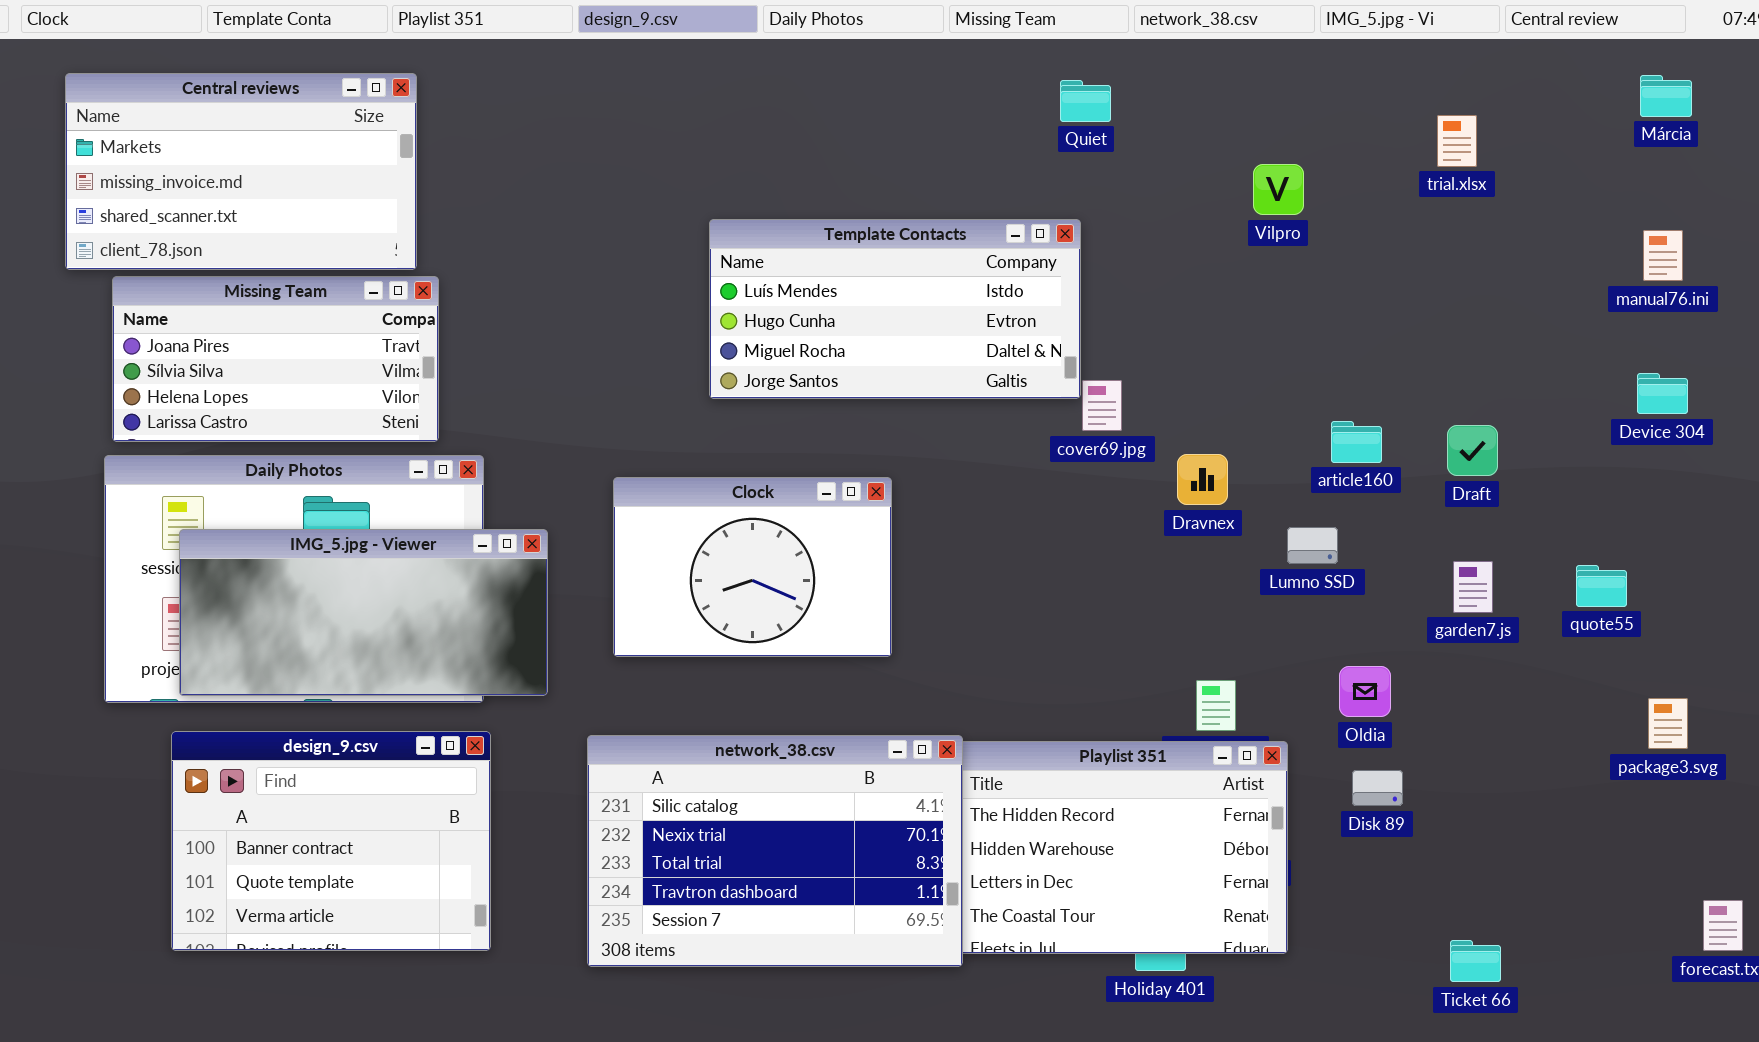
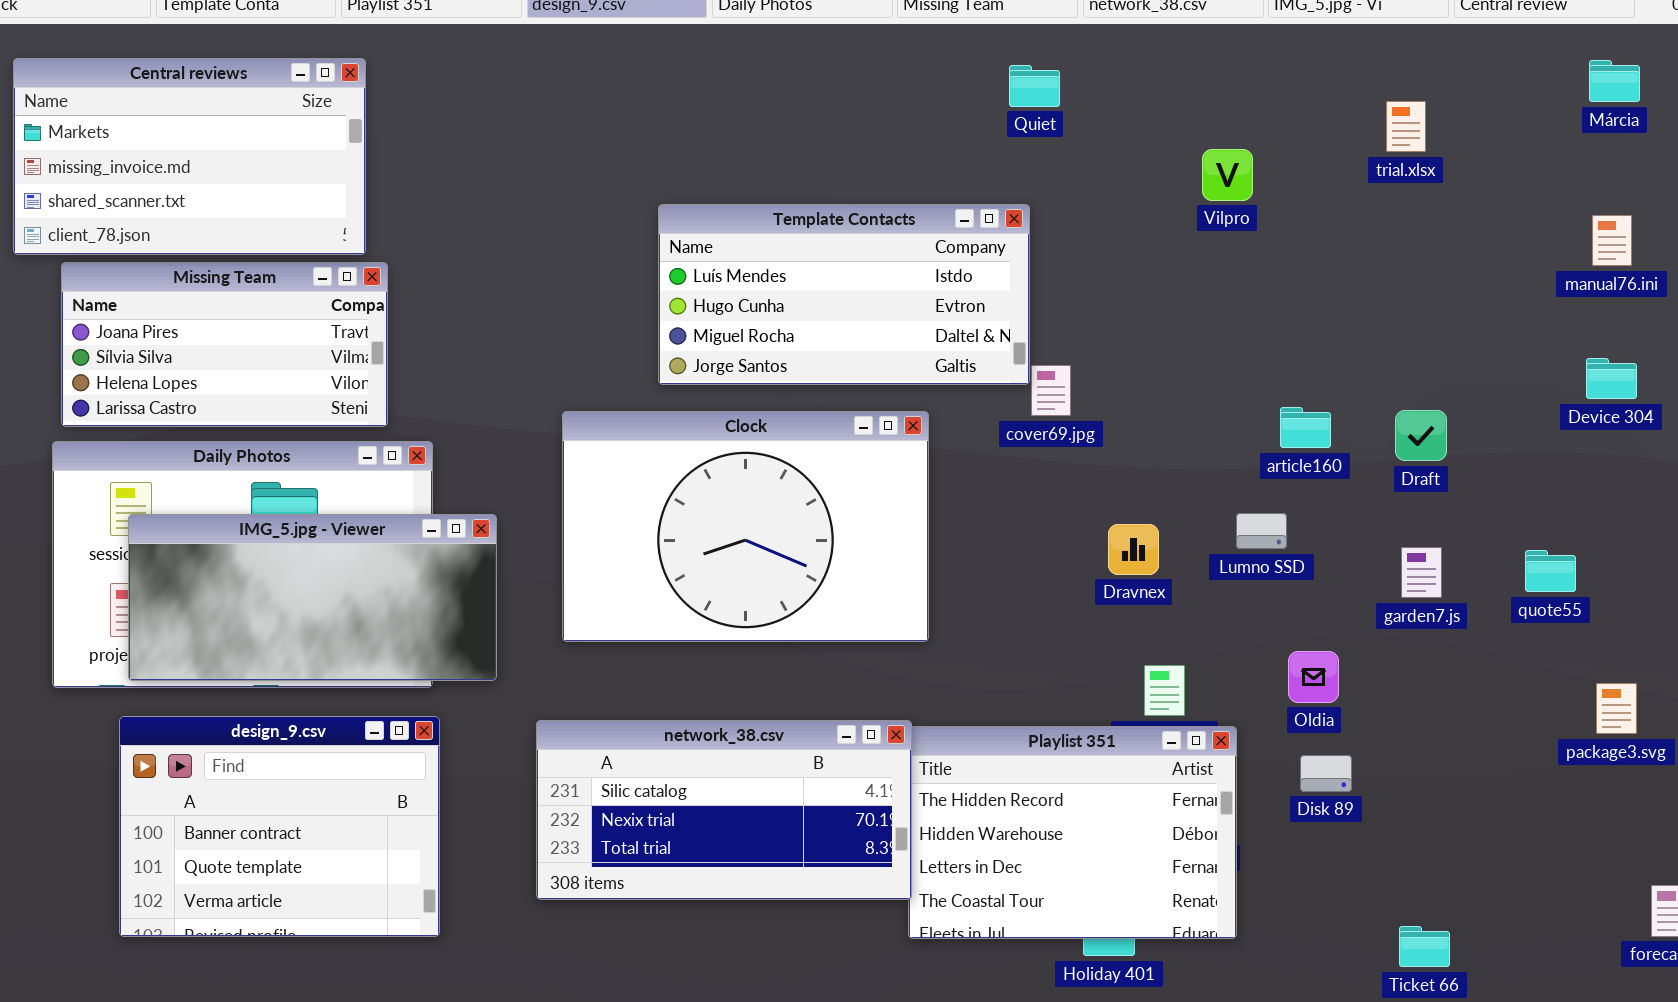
Dravnex: [1177,454,1228,505] -> [1108,524,1159,575], moved
Clock: [613,477,892,657] -> [562,411,929,642], resized
network_38.csv: [587,735,963,967] -> [536,720,912,900], resized

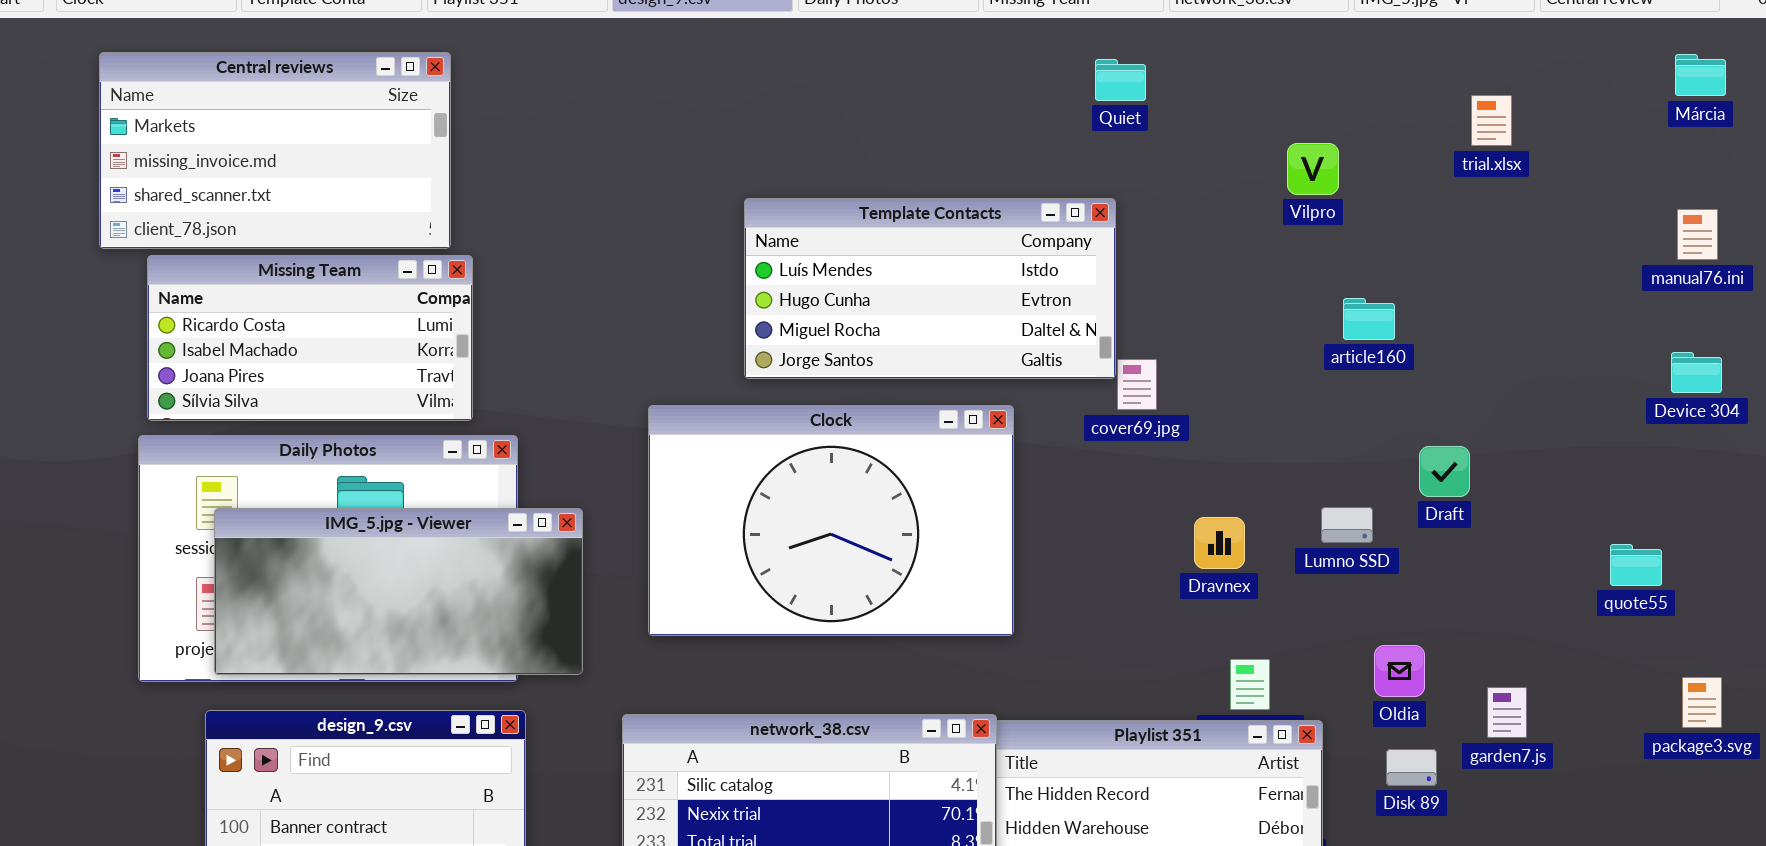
Missing Team: [61,262,388,427] -> [147,255,473,421], scrolled up 2 rows
article160: [1280,407,1331,448] -> [1343,298,1395,340], moved
Draft: [1395,410,1447,461] -> [1419,446,1470,497], moved
garden7.js: [1401,547,1442,598] -> [1487,687,1527,738], moved

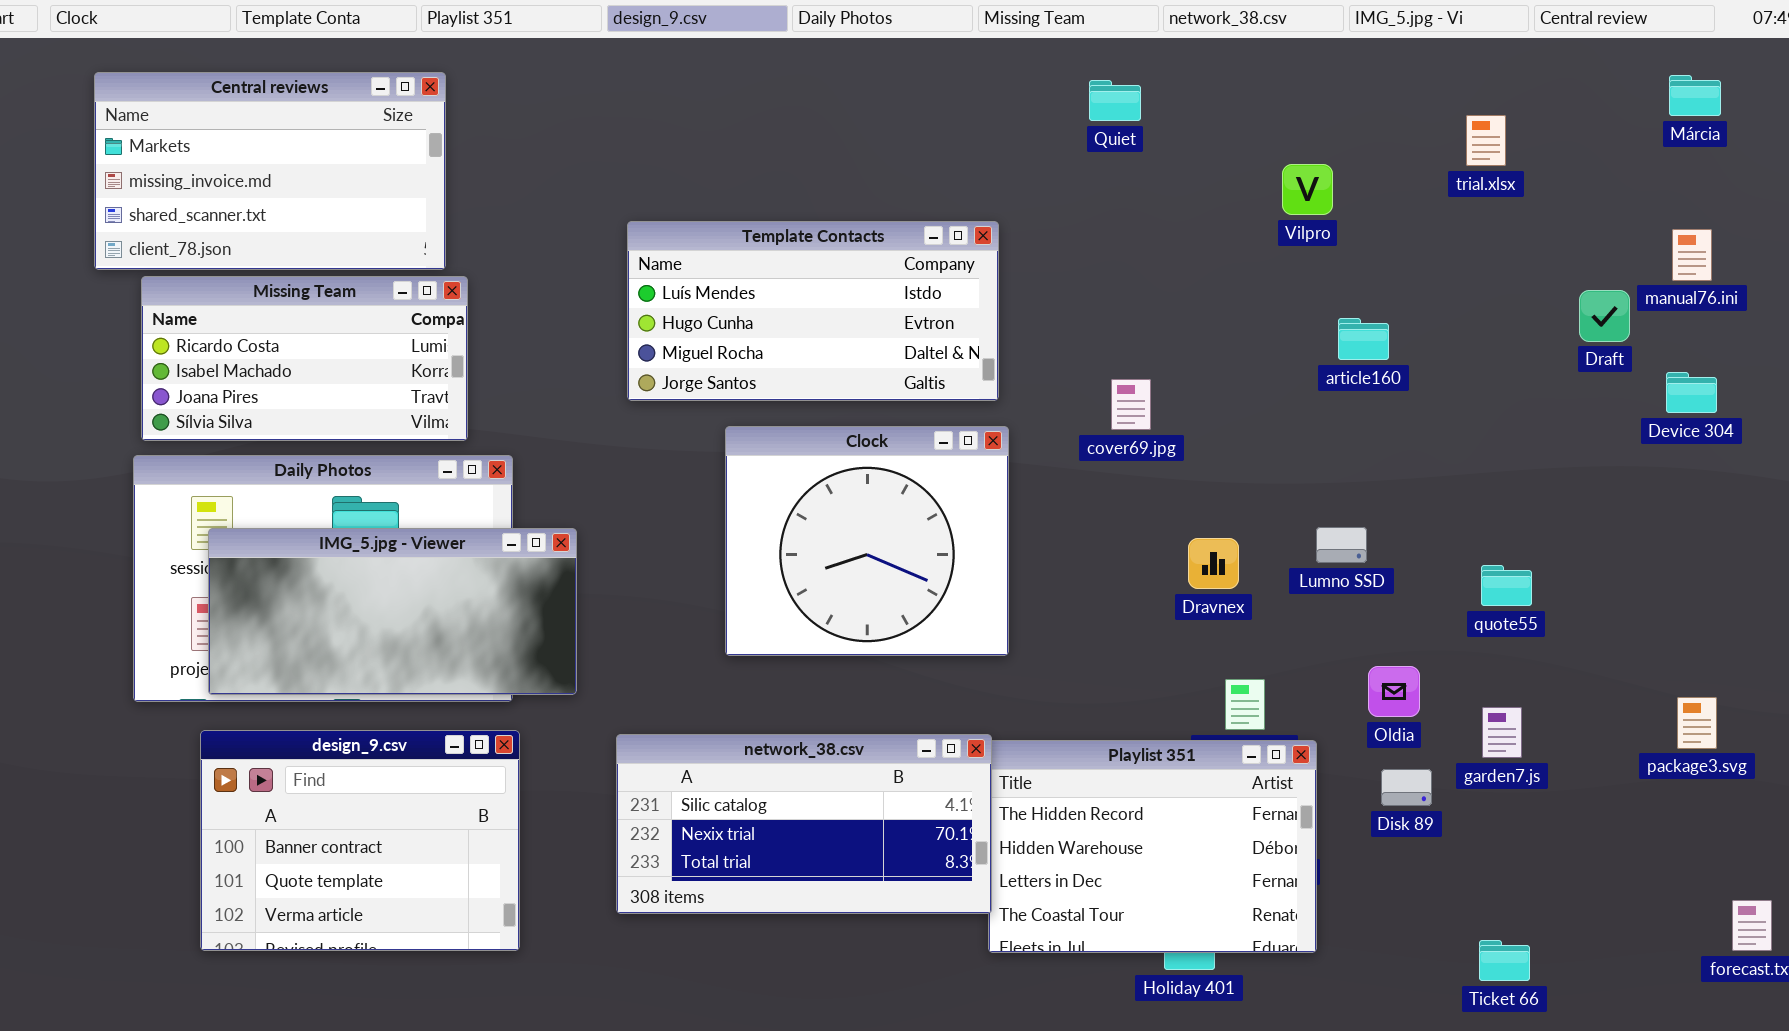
Template Contacts: [744,198,1116,379] -> [627,221,999,401], moved
Clock: [648,405,1014,636] -> [725,426,1009,656], resized
Draft: [1419,446,1470,497] -> [1579,290,1630,342], moved
quote55: [1610,544,1662,586] -> [1481,565,1532,606], moved

